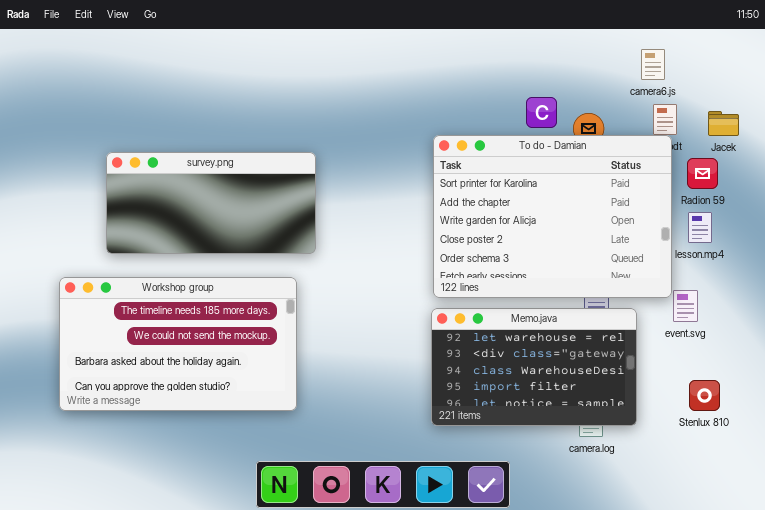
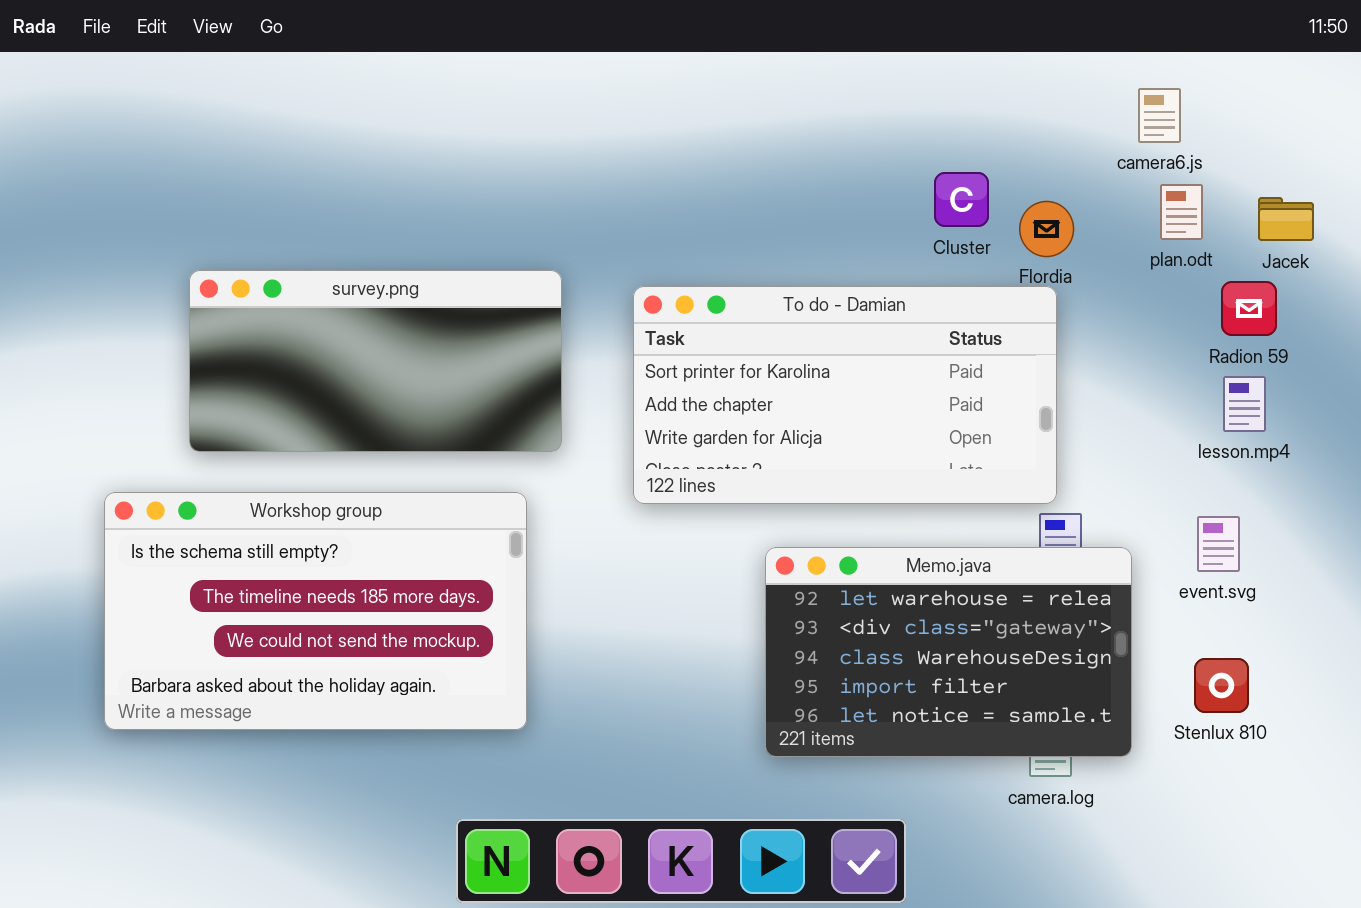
To do - Damian: [433,135,672,298] -> [633,286,1057,504], moved, resized
Workshop group: [59,277,297,411] -> [104,492,527,730], scrolled up 1 row
Stenlux 810: [689,380,720,411] -> [1194,658,1249,713], moved

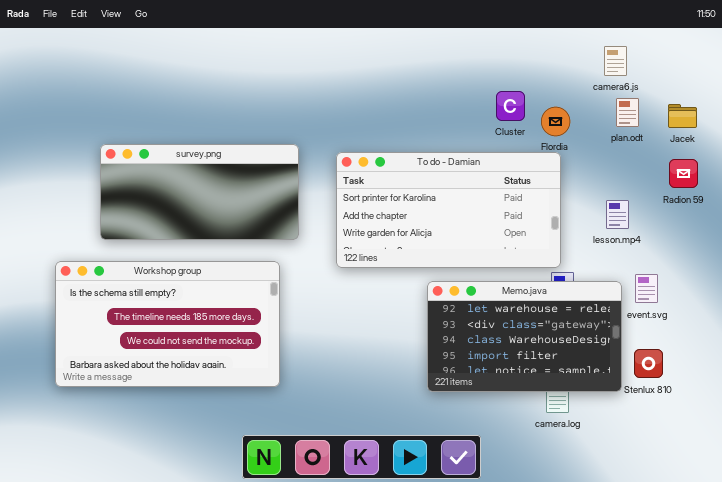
Radion 59: [1221,281,1277,336] -> [669,159,698,188], moved
lesson.mp4: [1223,376,1266,432] -> [606,200,629,229], moved
Memo.java: [765,547,1132,757] -> [427,281,622,392], moved

